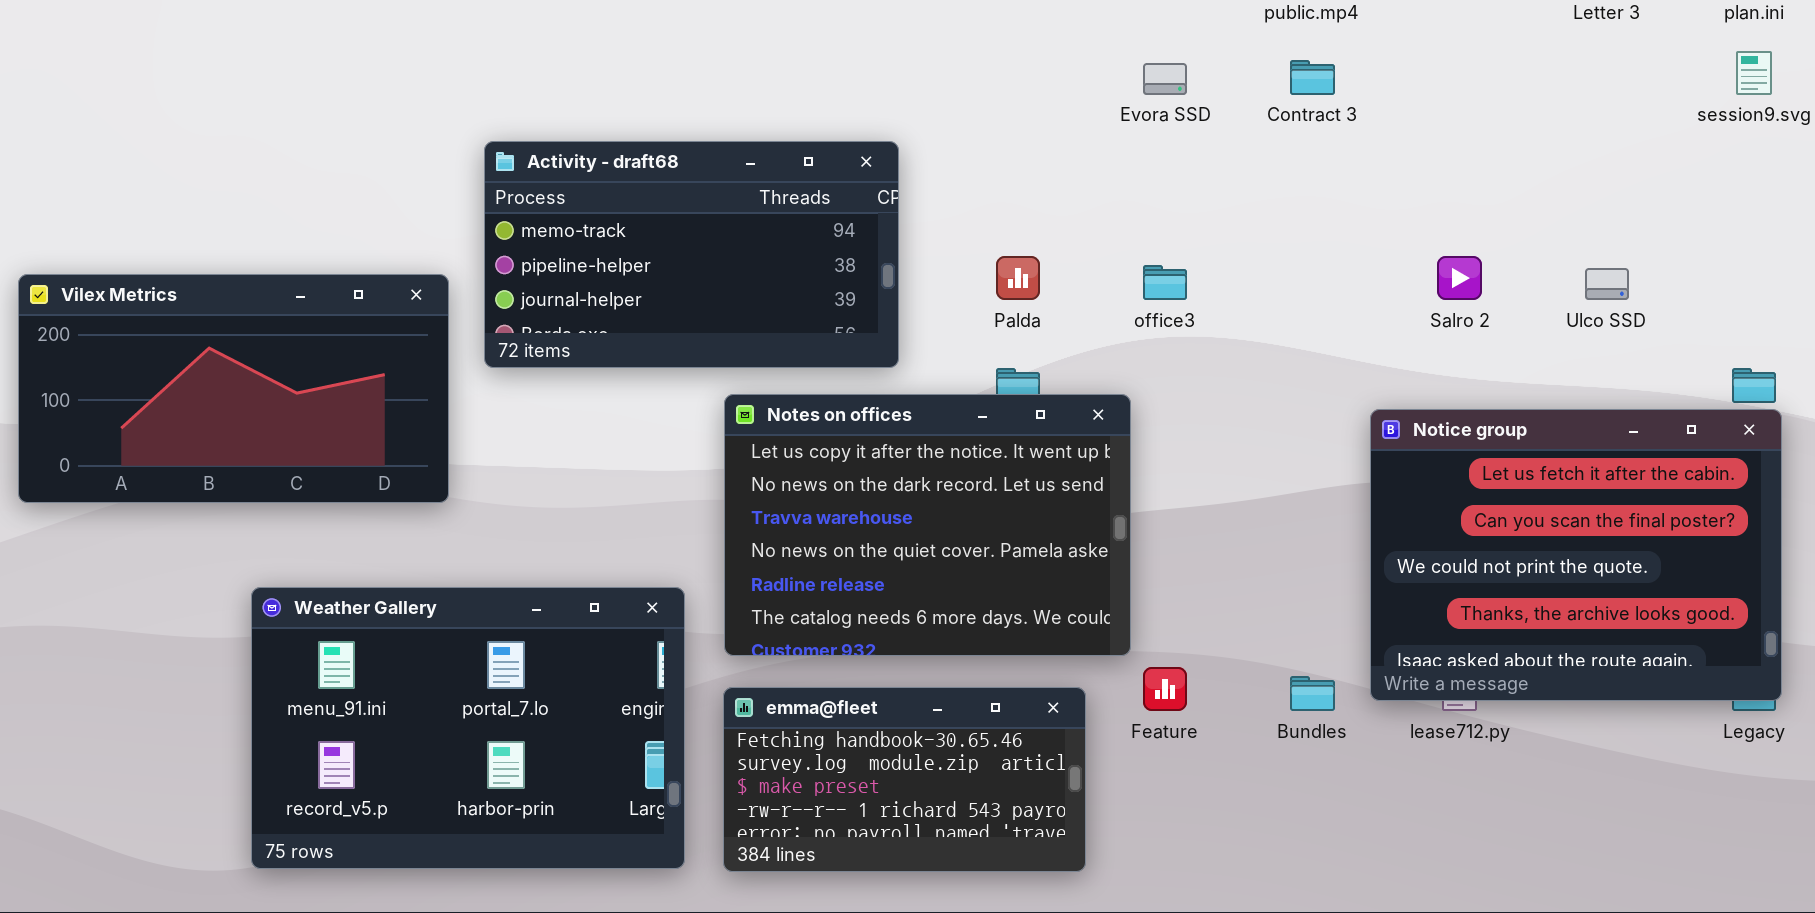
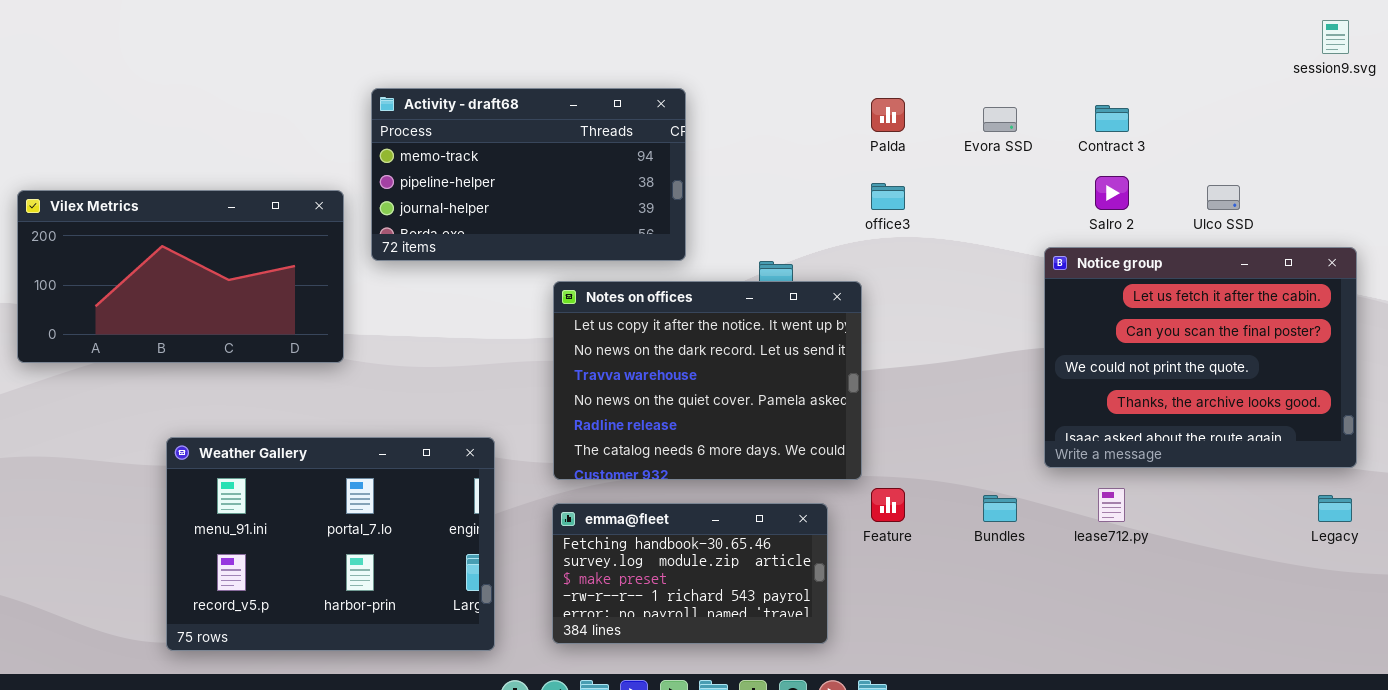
Contract 3: [1290,60,1335,95] -> [1095,105,1129,132], moved
Evora SSD: [1143,63,1187,95] -> [983,107,1017,132], moved
Palda: [996,256,1040,300] -> [871,98,905,132], moved
Notice group: [1370,409,1782,701] -> [1044,247,1357,468], moved
Weather Gallery: [251,587,685,869] -> [166,437,495,651], moved

